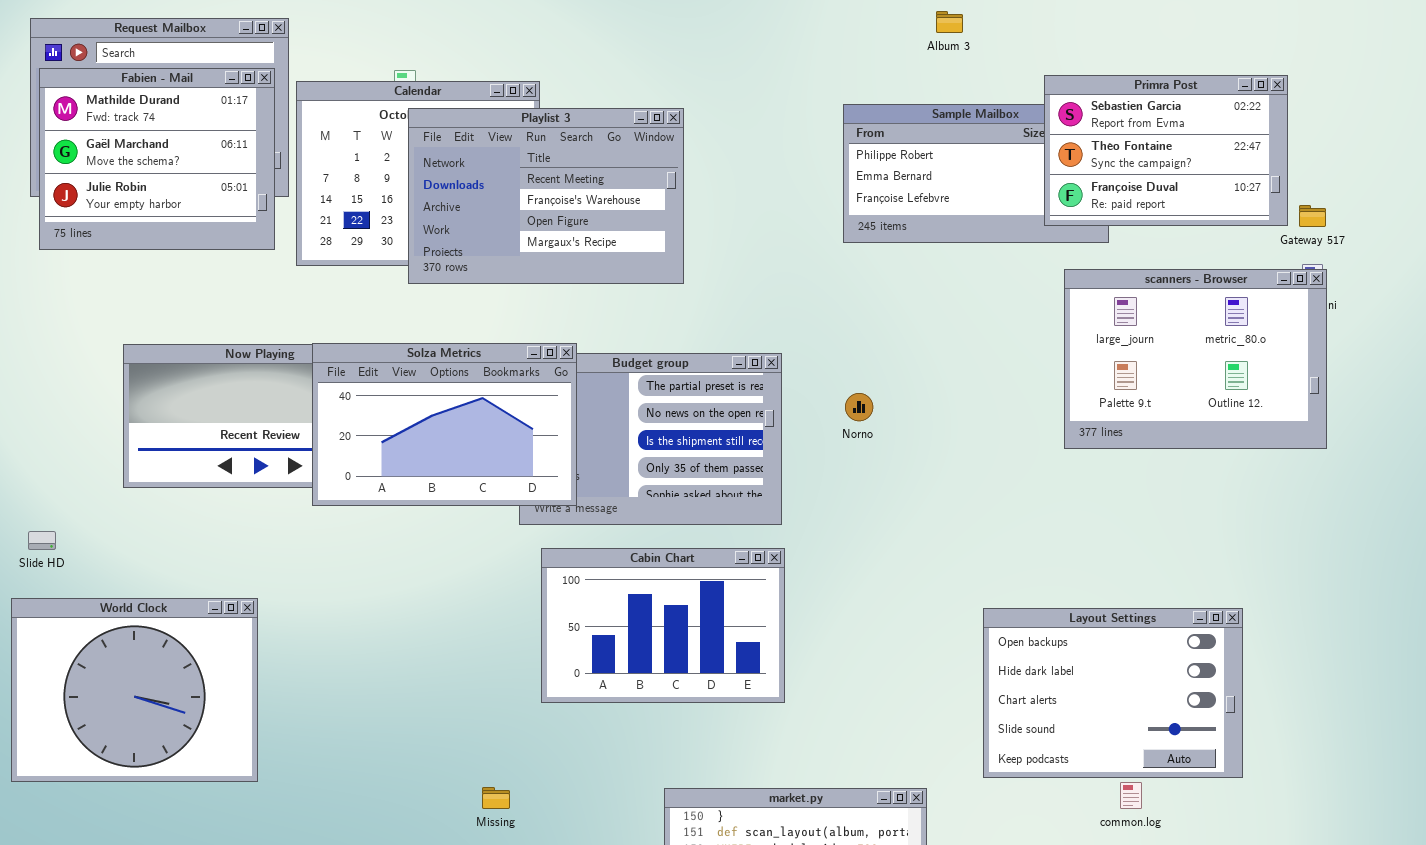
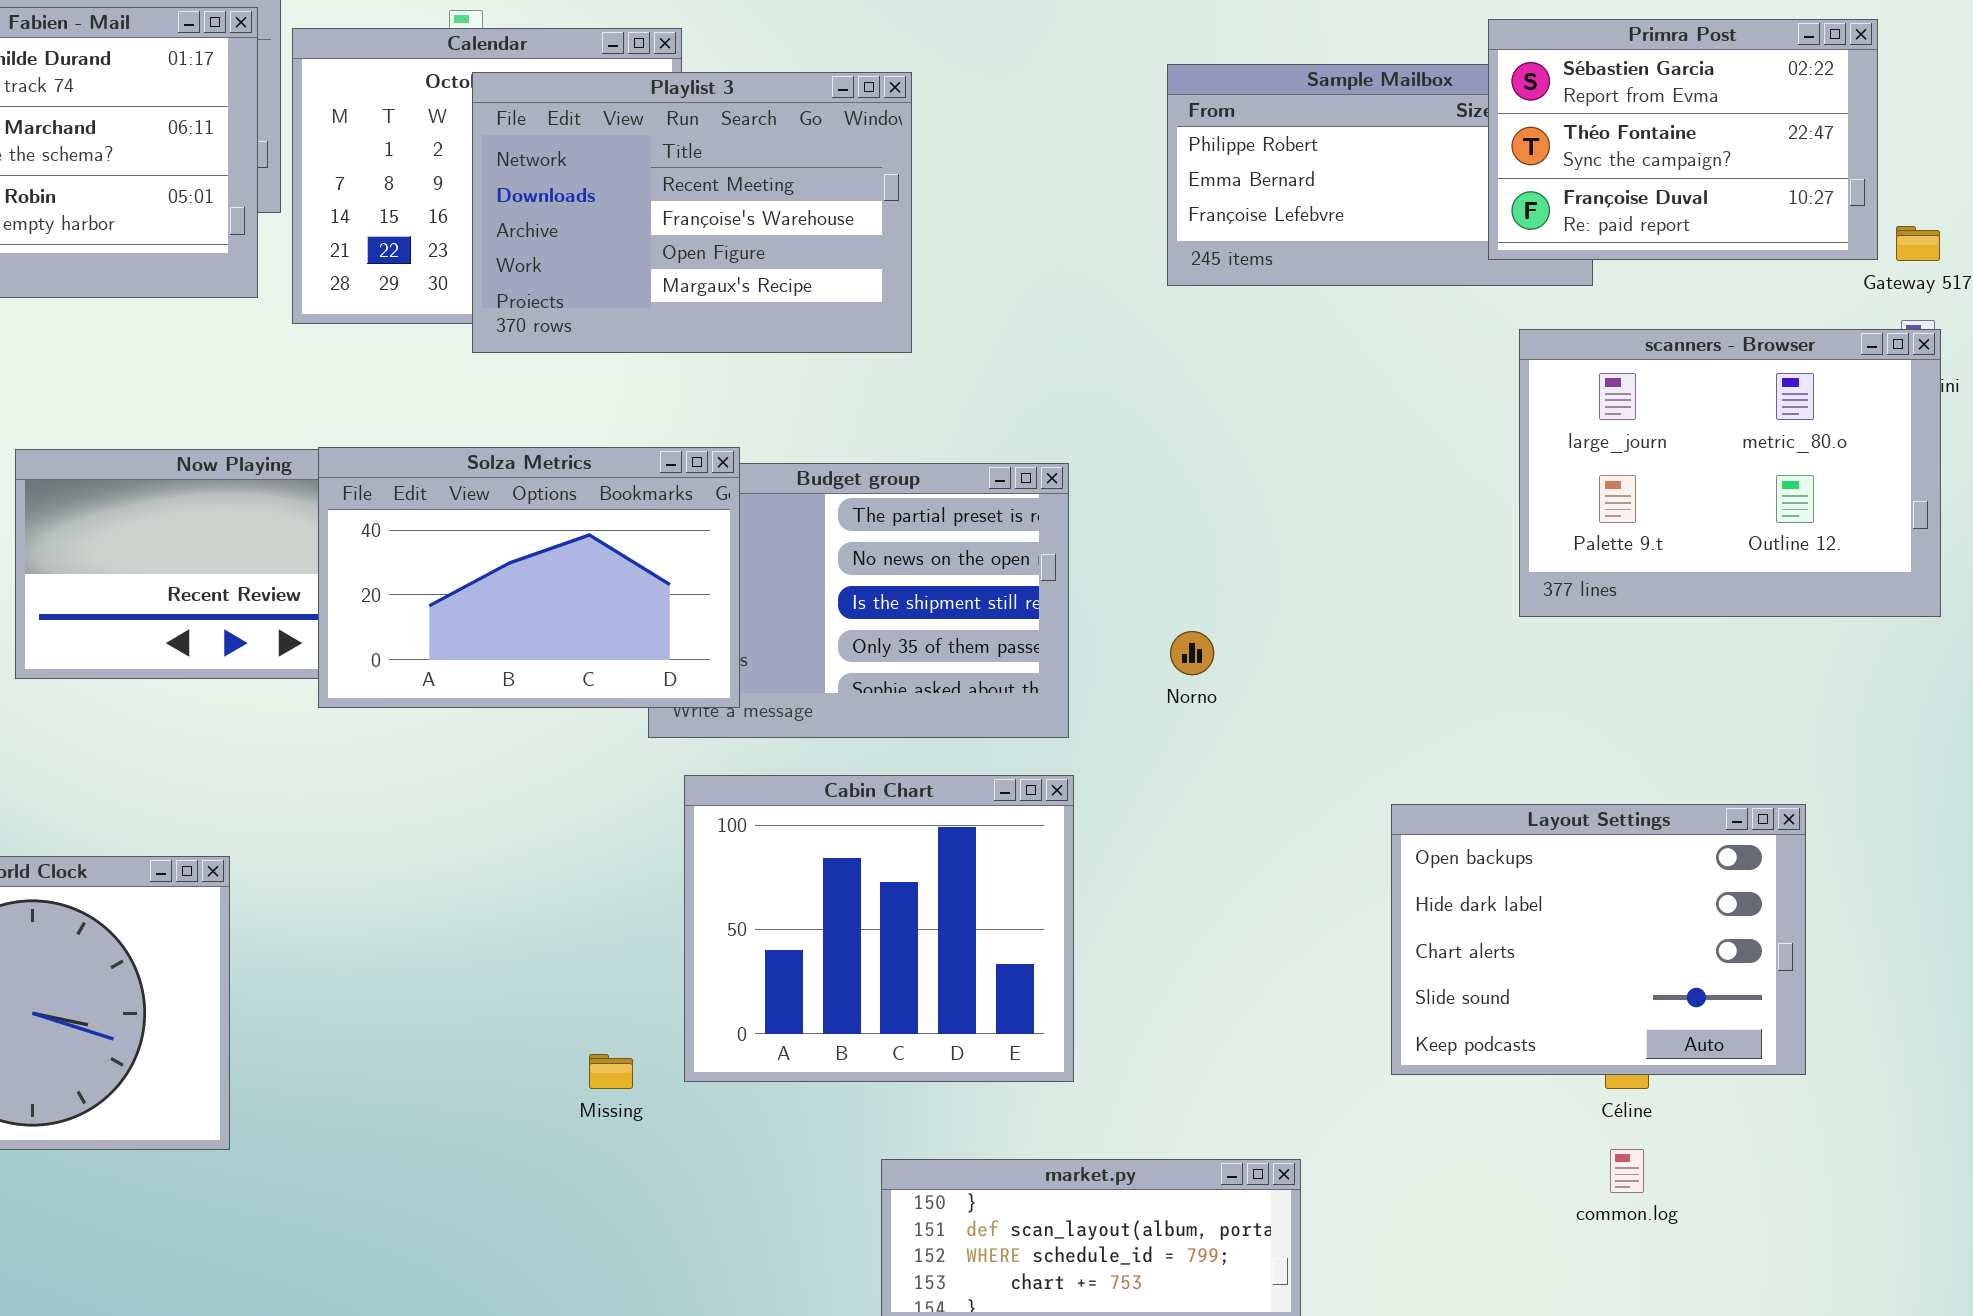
Norno: [845,393,873,421] -> [1170,631,1214,675], moved
Cabin Chart: [541,548,785,703] -> [684,775,1074,1082], resized
Layout Settings: [983,608,1243,778] -> [1391,804,1806,1075], moved
Missing: [482,787,510,809] -> [589,1054,633,1089], moved

